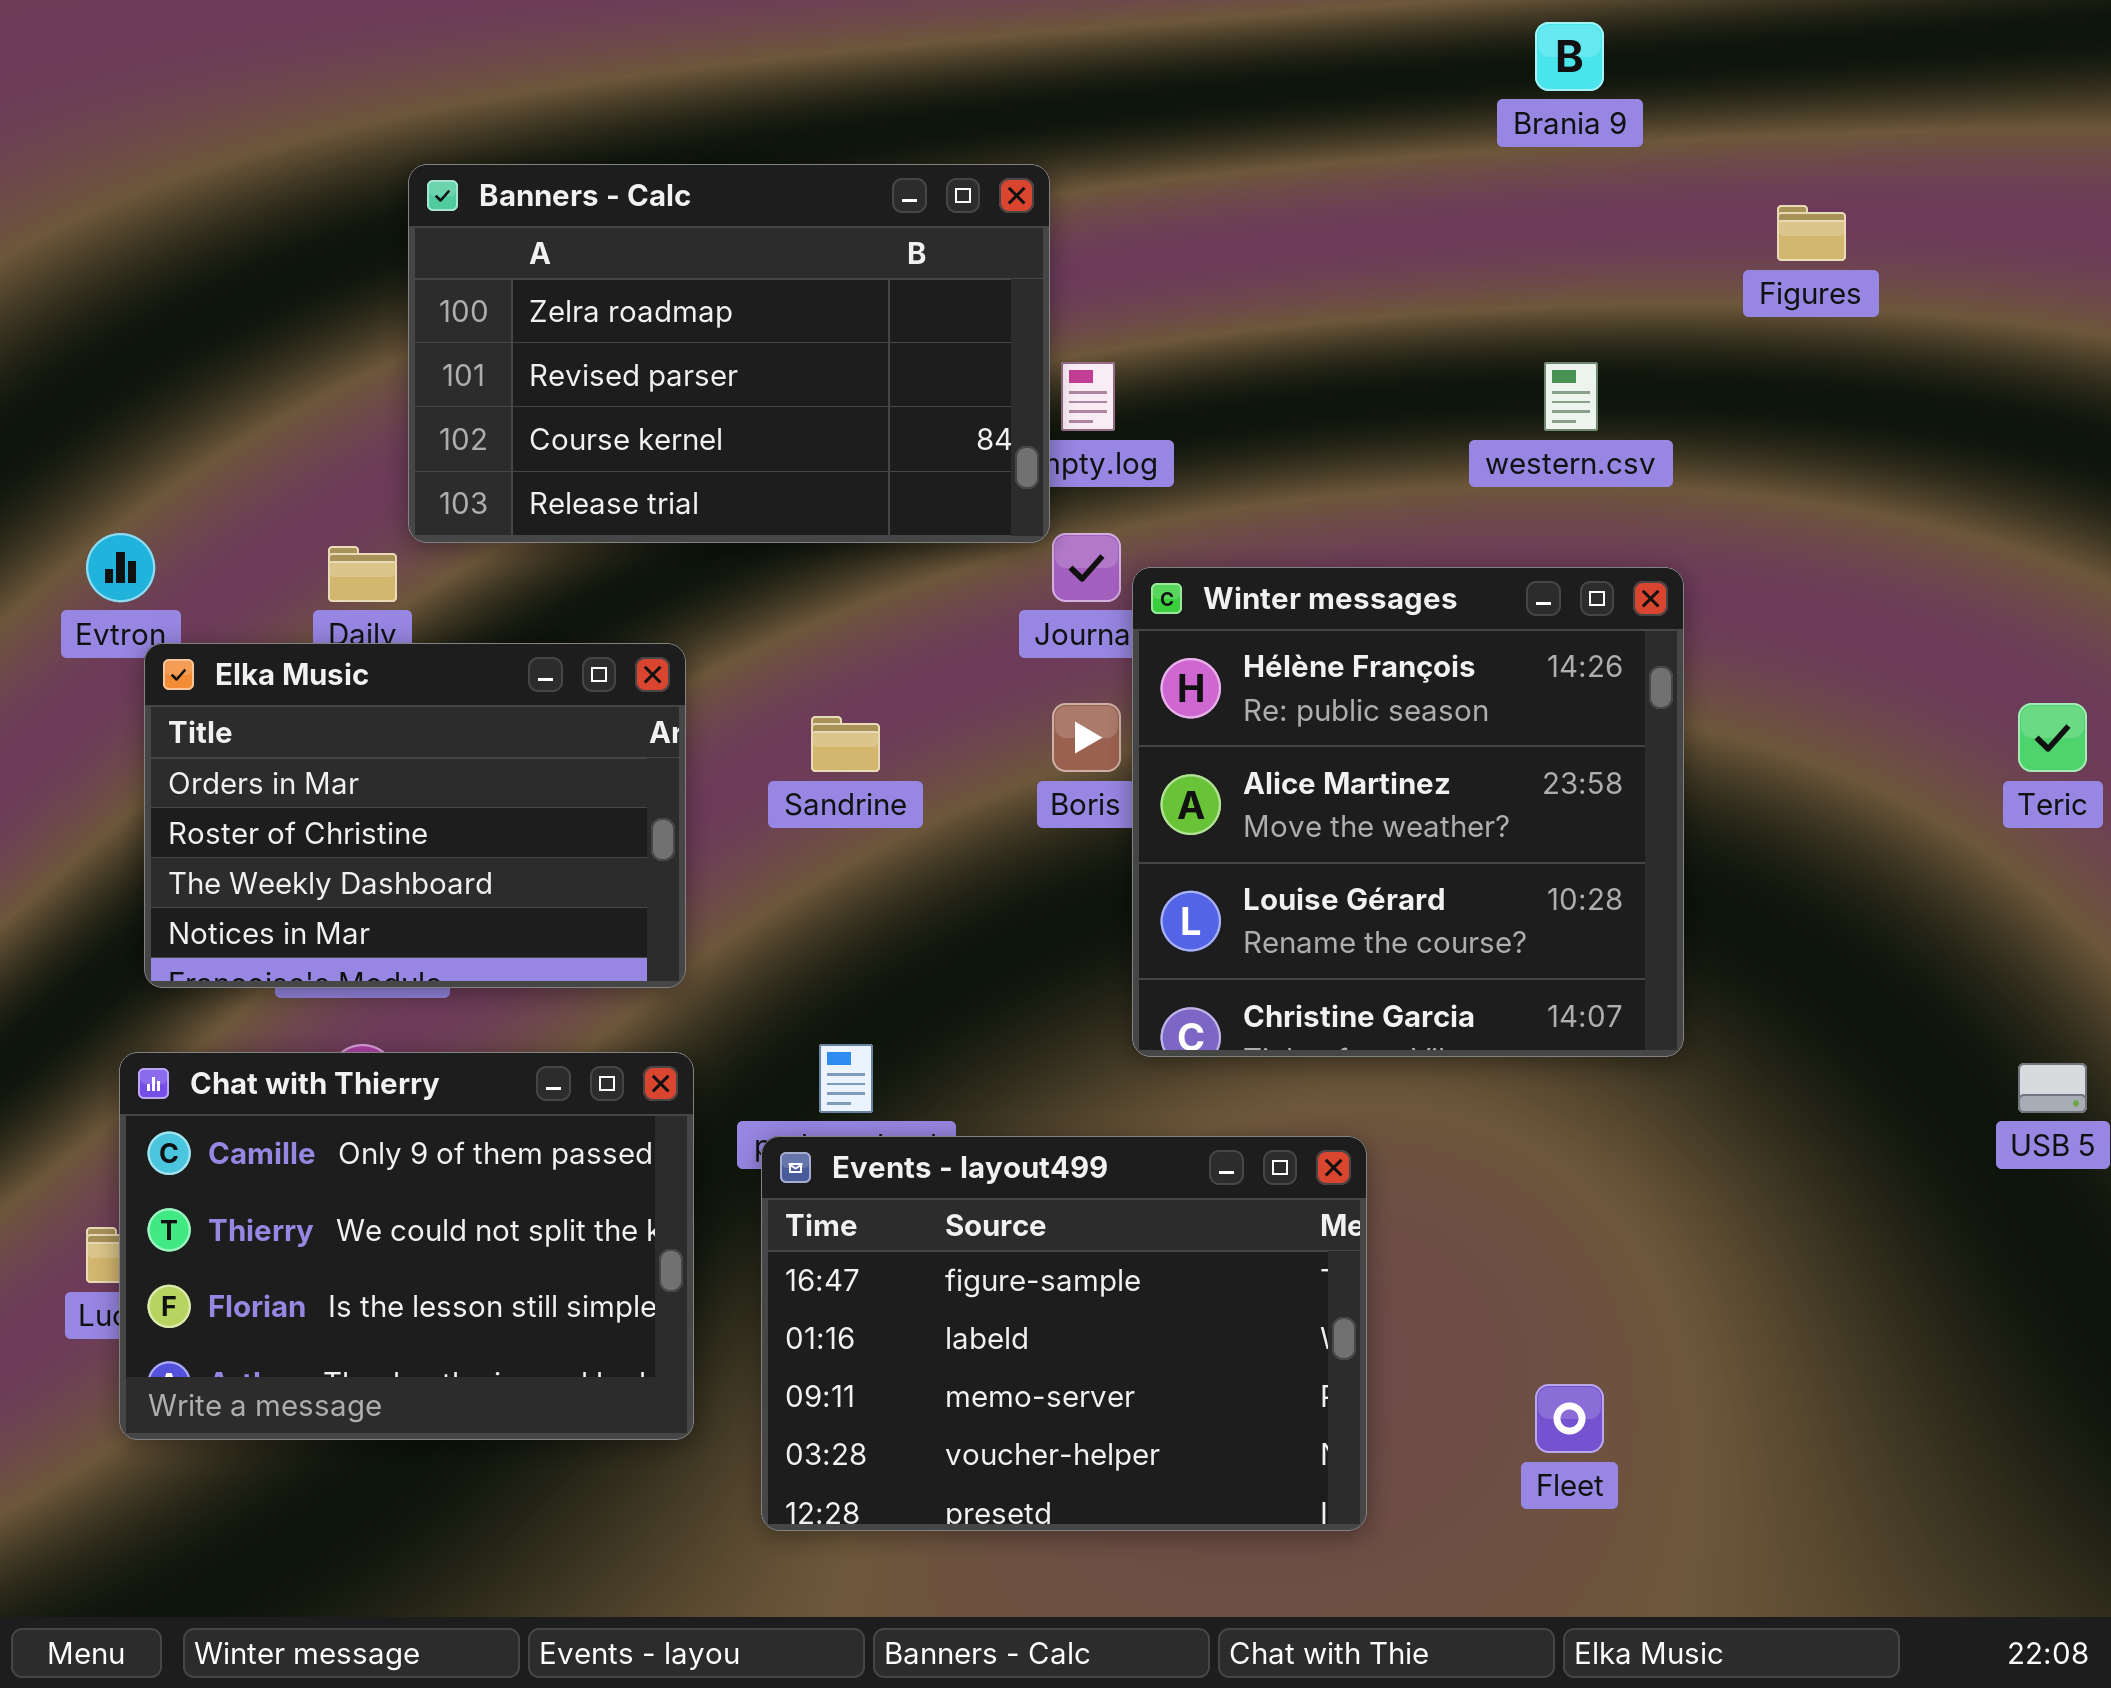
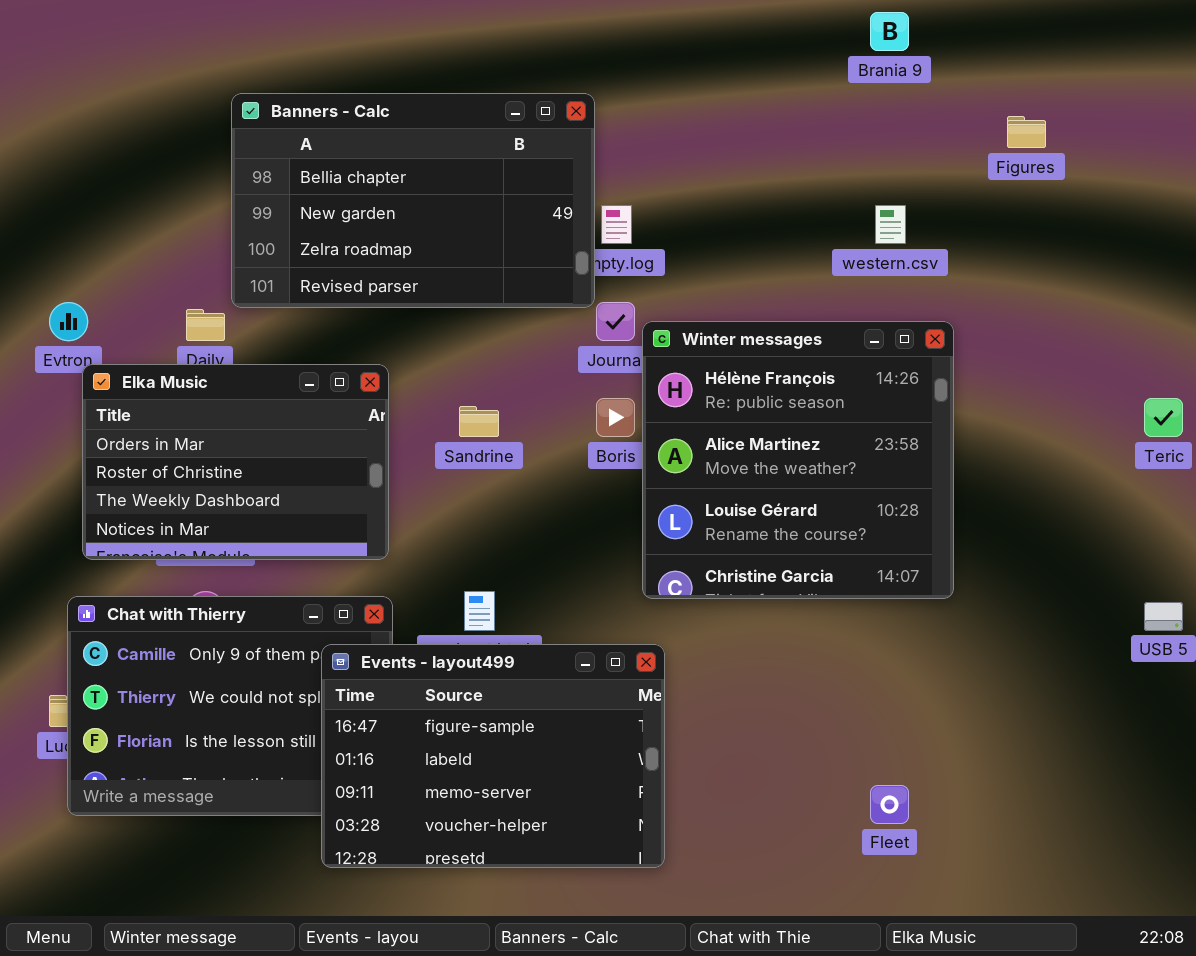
Banners - Calc: [408,164,1050,543] -> [231,93,595,308], scrolled up 2 rows
Events - layout499: [761,1136,1367,1531] -> [321,644,665,868], moved

